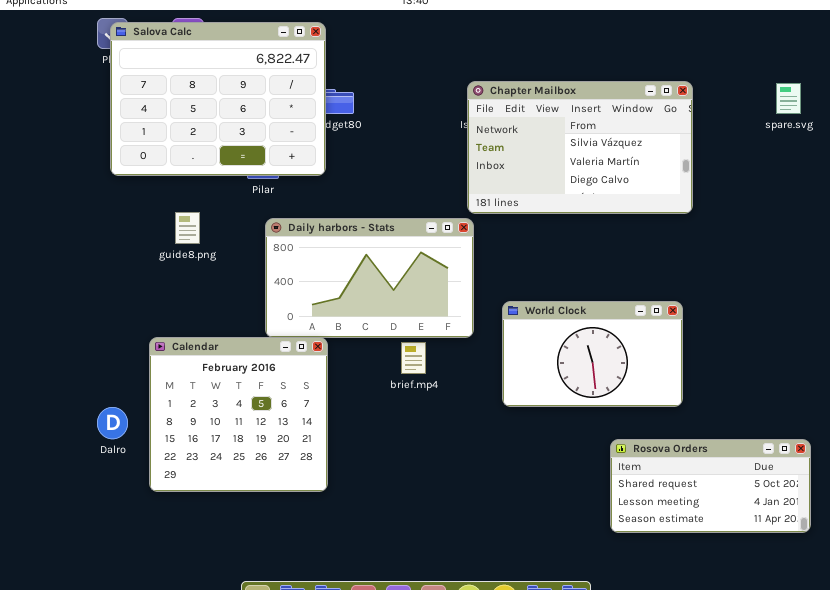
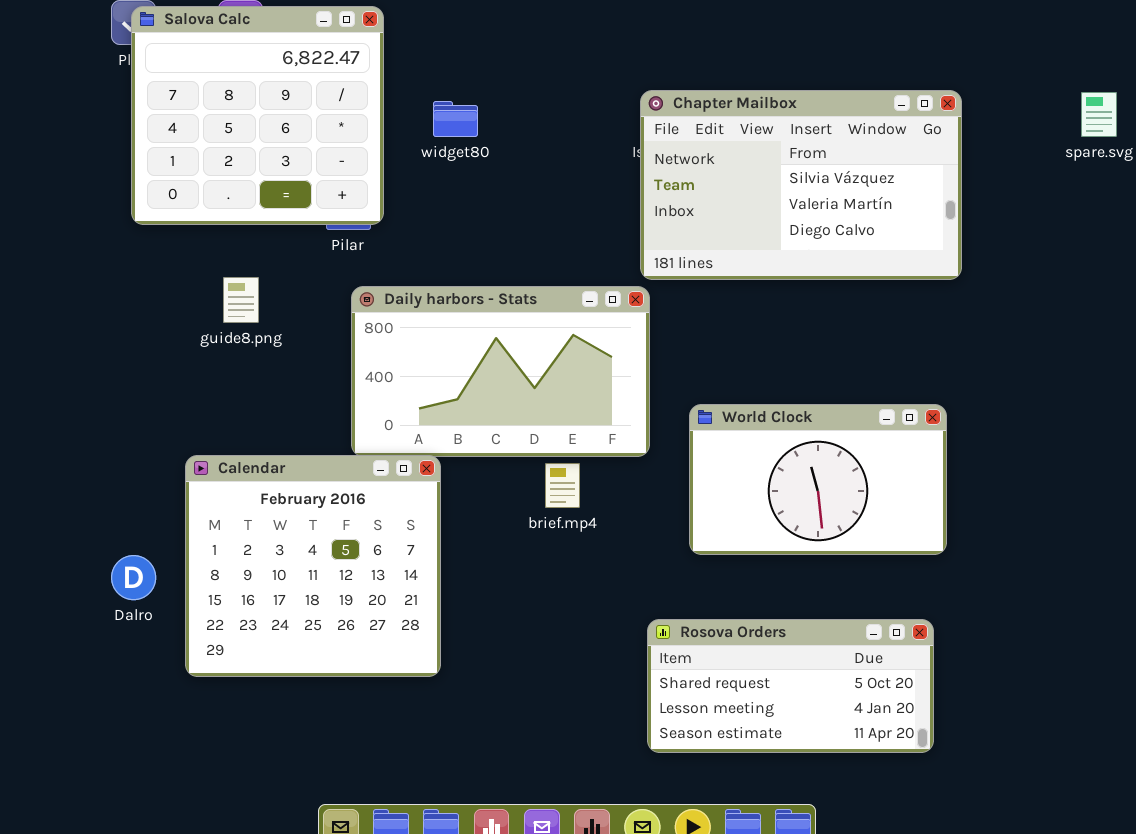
Salova Calc: [110,22,326,176] -> [131,6,384,225], resized
Rosova Orders: [610,439,811,533] -> [647,619,934,753], moved

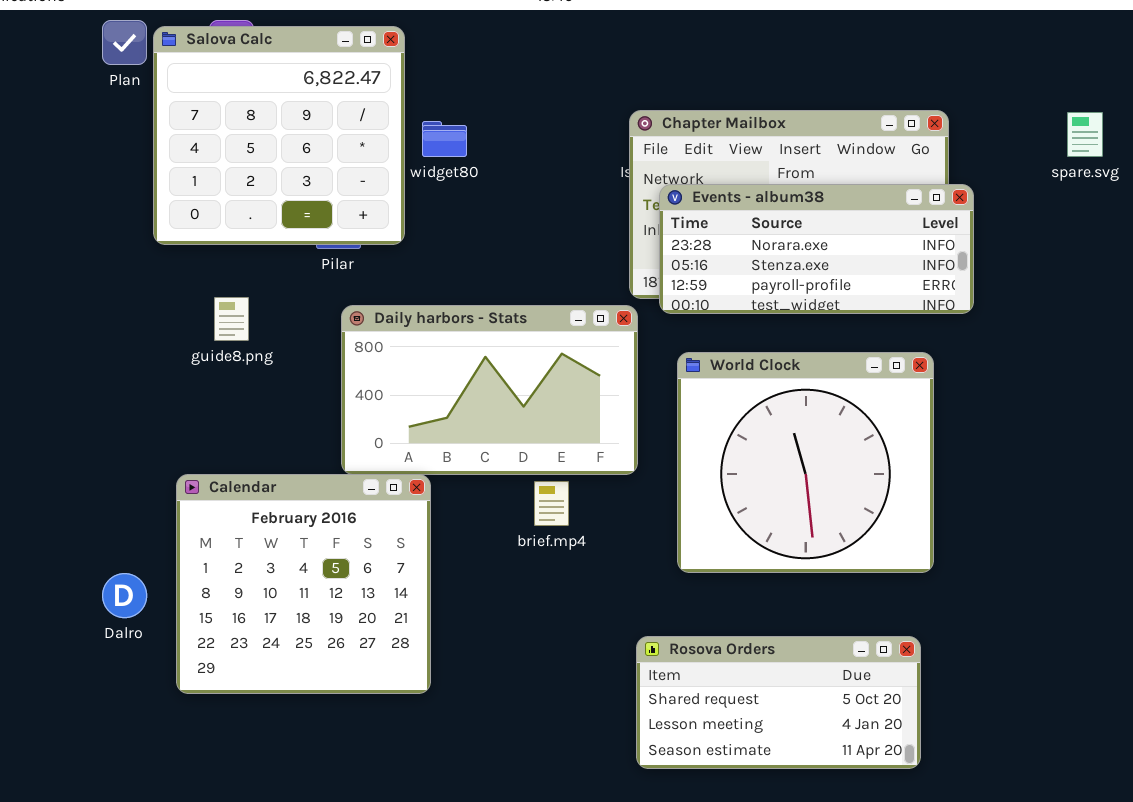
Salova Calc: [131,6,384,225] -> [153,26,405,245], moved
Events - album38: none -> [659,184,974,314], opened
World Clock: [689,404,947,555] -> [677,352,934,573], resized

